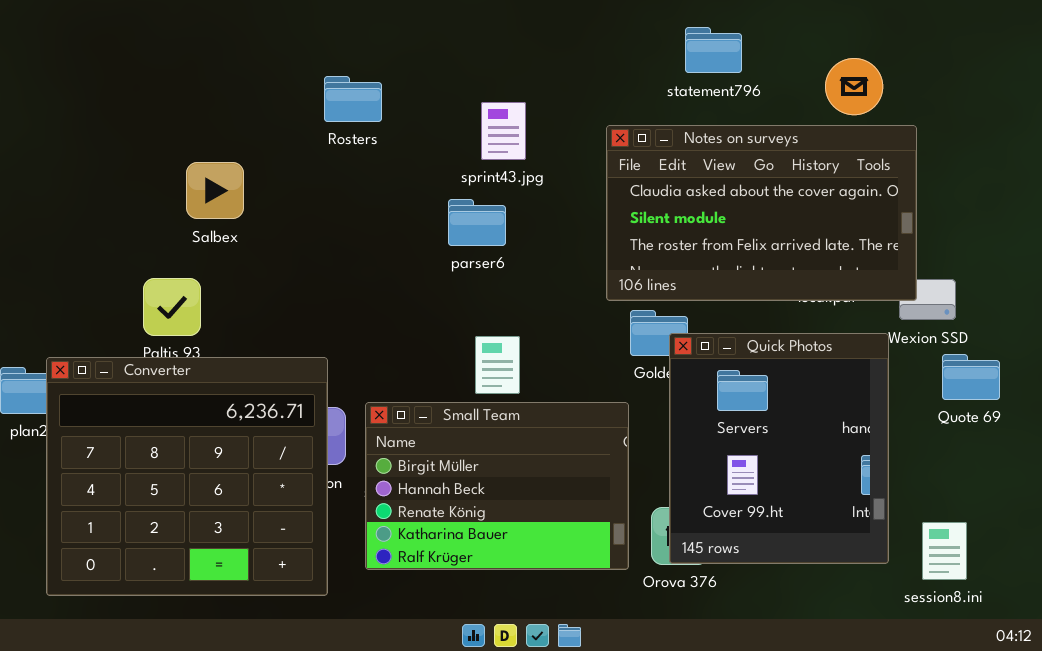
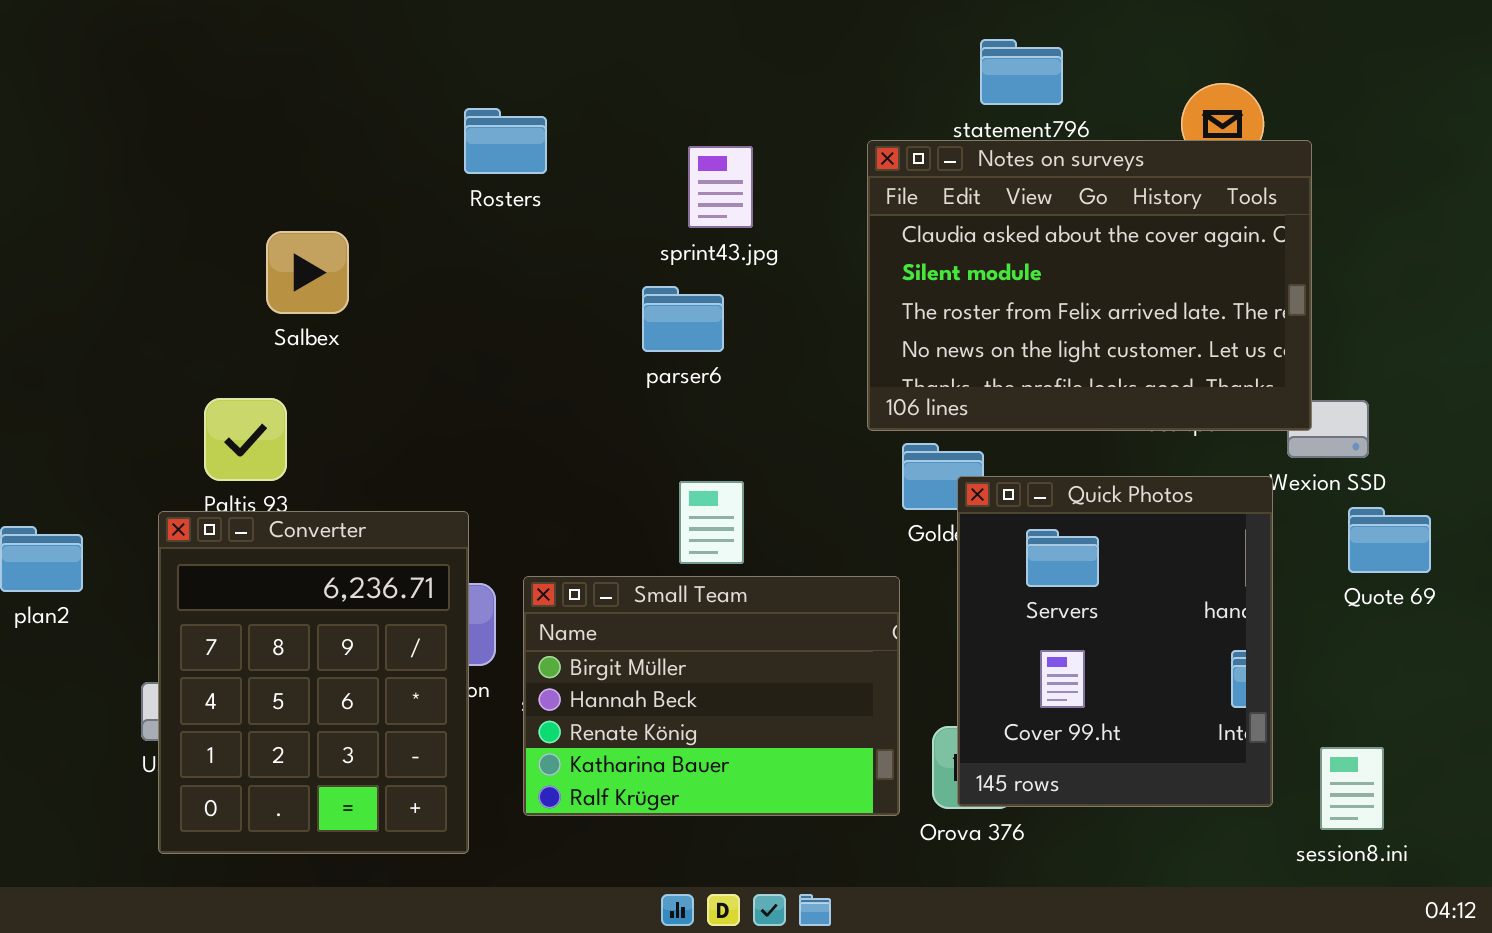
Notes on surveys: [606,125,917,301] -> [867,140,1312,431], resized
Converter: [46,357,328,596] -> [158,511,469,854], resized

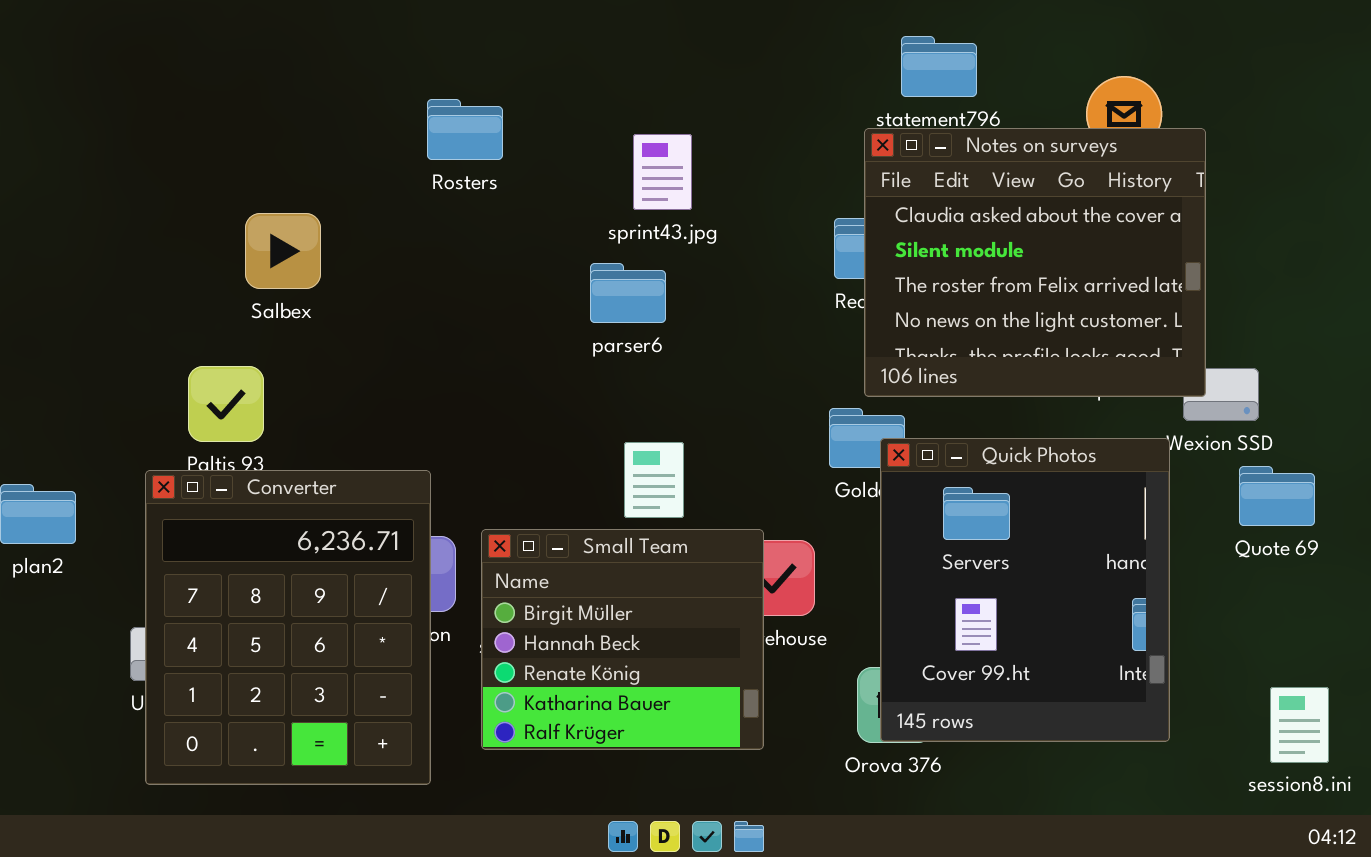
Notes on surveys: [867,140,1312,431] -> [864,128,1206,397], resized
Small Team: [523,576,900,816] -> [481,529,764,750], resized
session8.ini: [1320,747,1384,830] -> [1270,687,1329,763], moved

